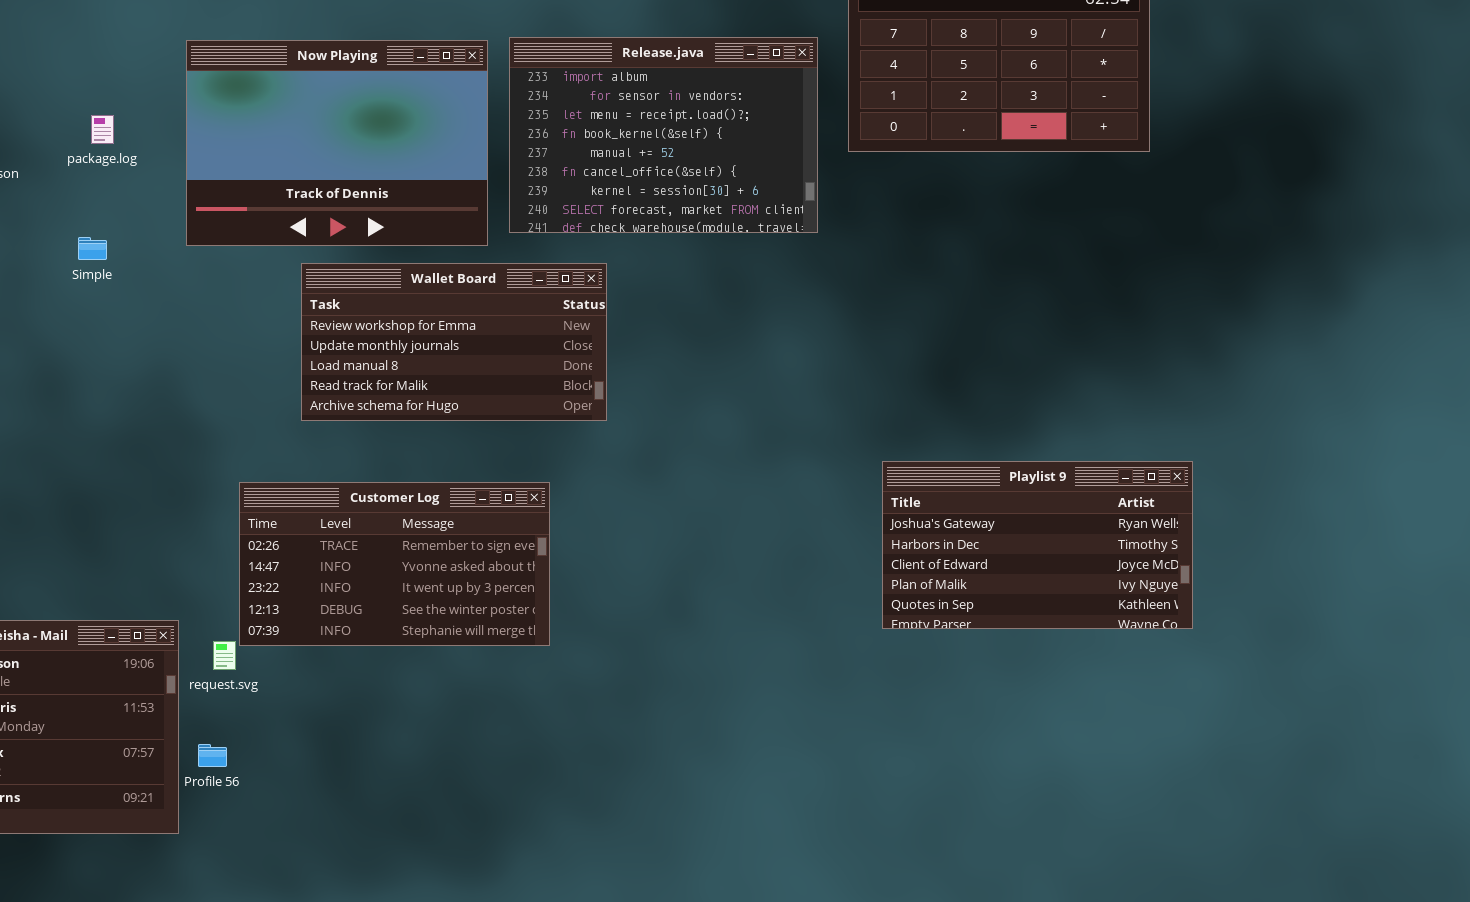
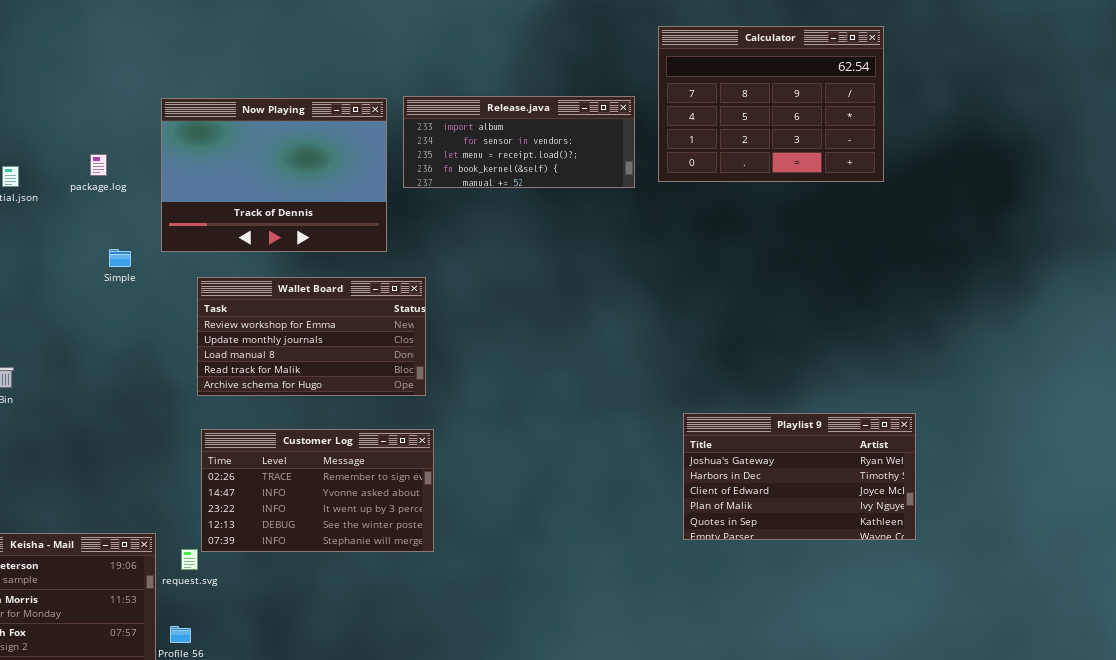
Release.java: [509,37,818,233] -> [403,96,635,188], resized
Simple: [78,237,107,260] -> [109,249,131,267], moved
Wallet Board: [301,263,607,421] -> [197,277,426,396], moved

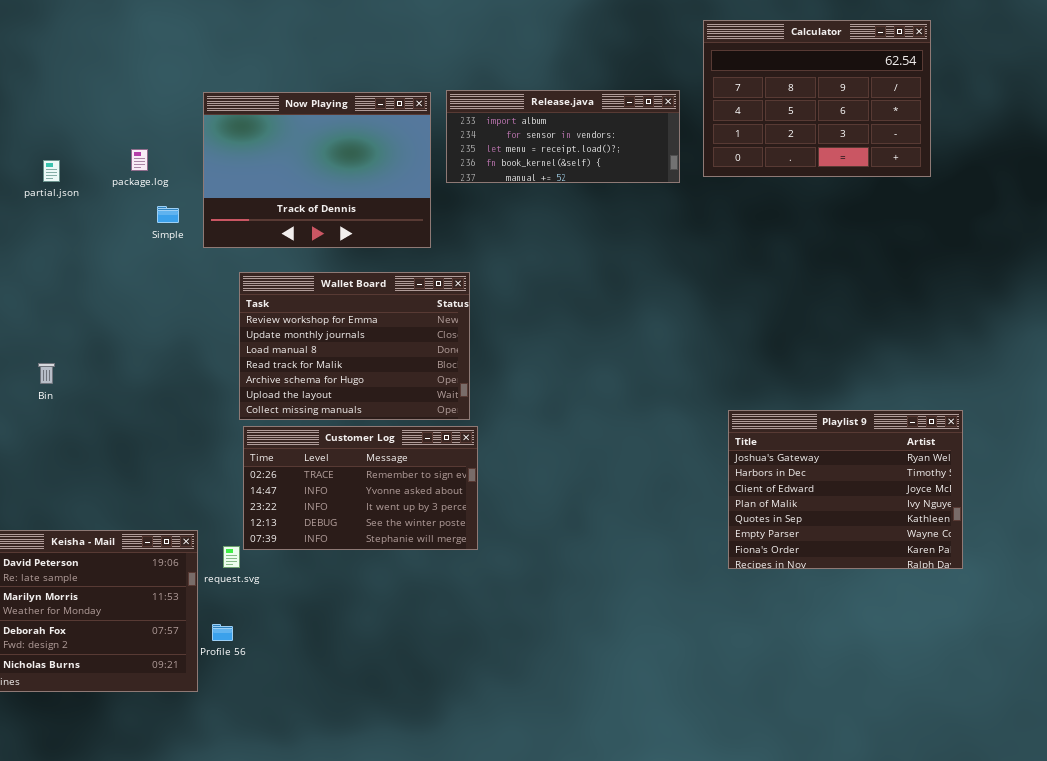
Simple: [109,249,131,267] -> [157,206,179,223], moved
Wallet Board: [197,277,426,396] -> [239,272,470,420], resized
Playlist 9: [683,413,916,540] -> [728,410,963,569], resized

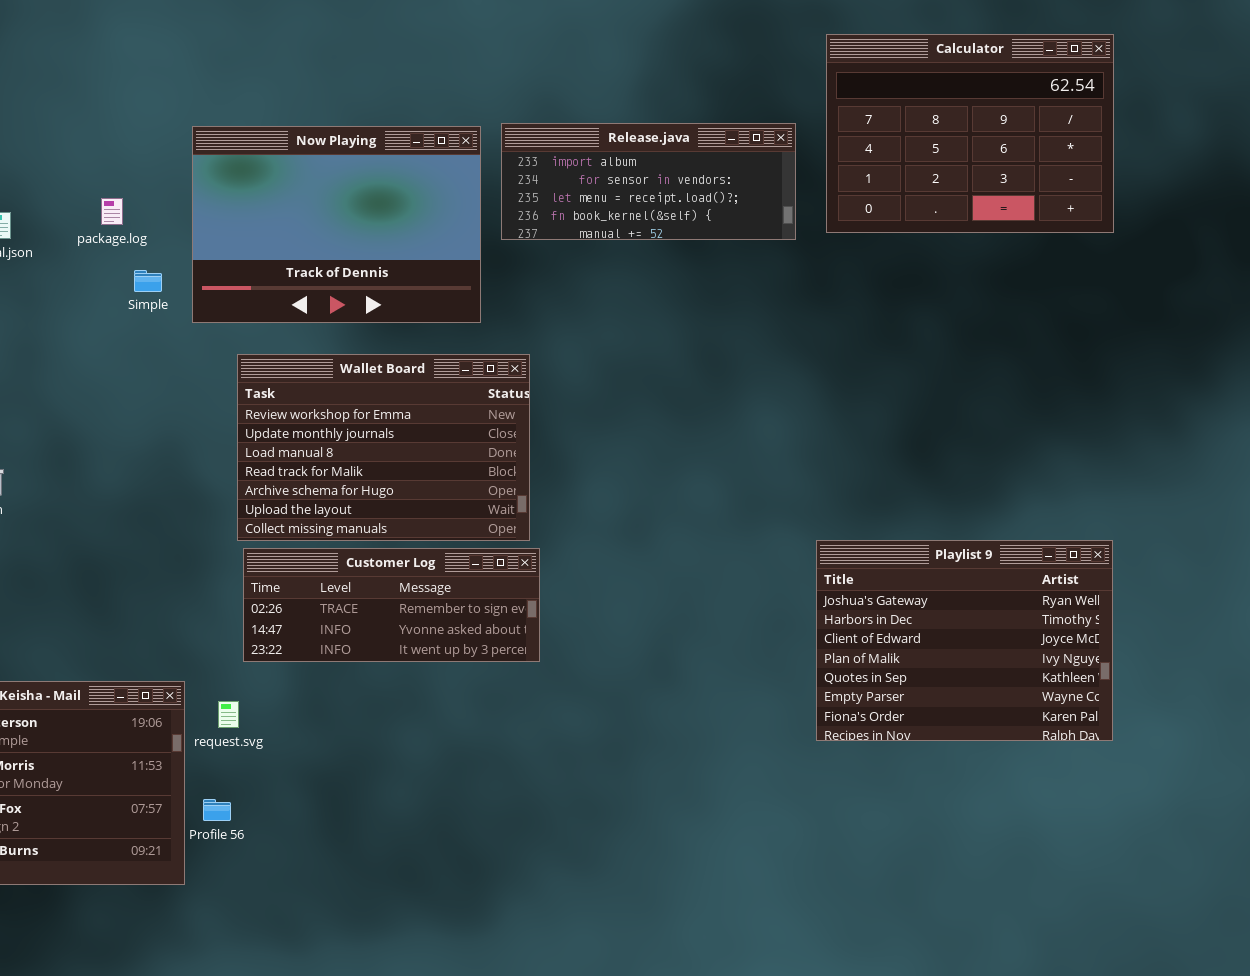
Playlist 9: [728,410,963,569] -> [816,540,1113,741], moved
Customer Log: [243,426,478,550] -> [243,548,540,662], resized

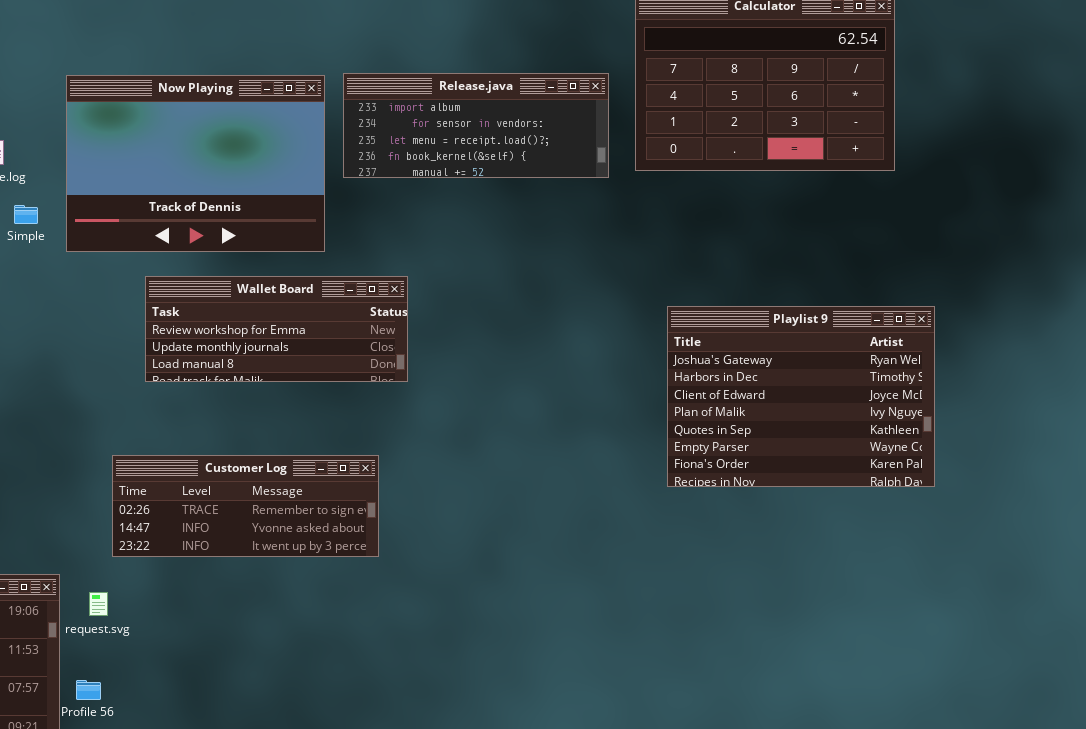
Wallet Board: [237,354,530,541] -> [145,276,408,382], moved, resized
Playlist 9: [816,540,1113,741] -> [667,306,935,487], moved

